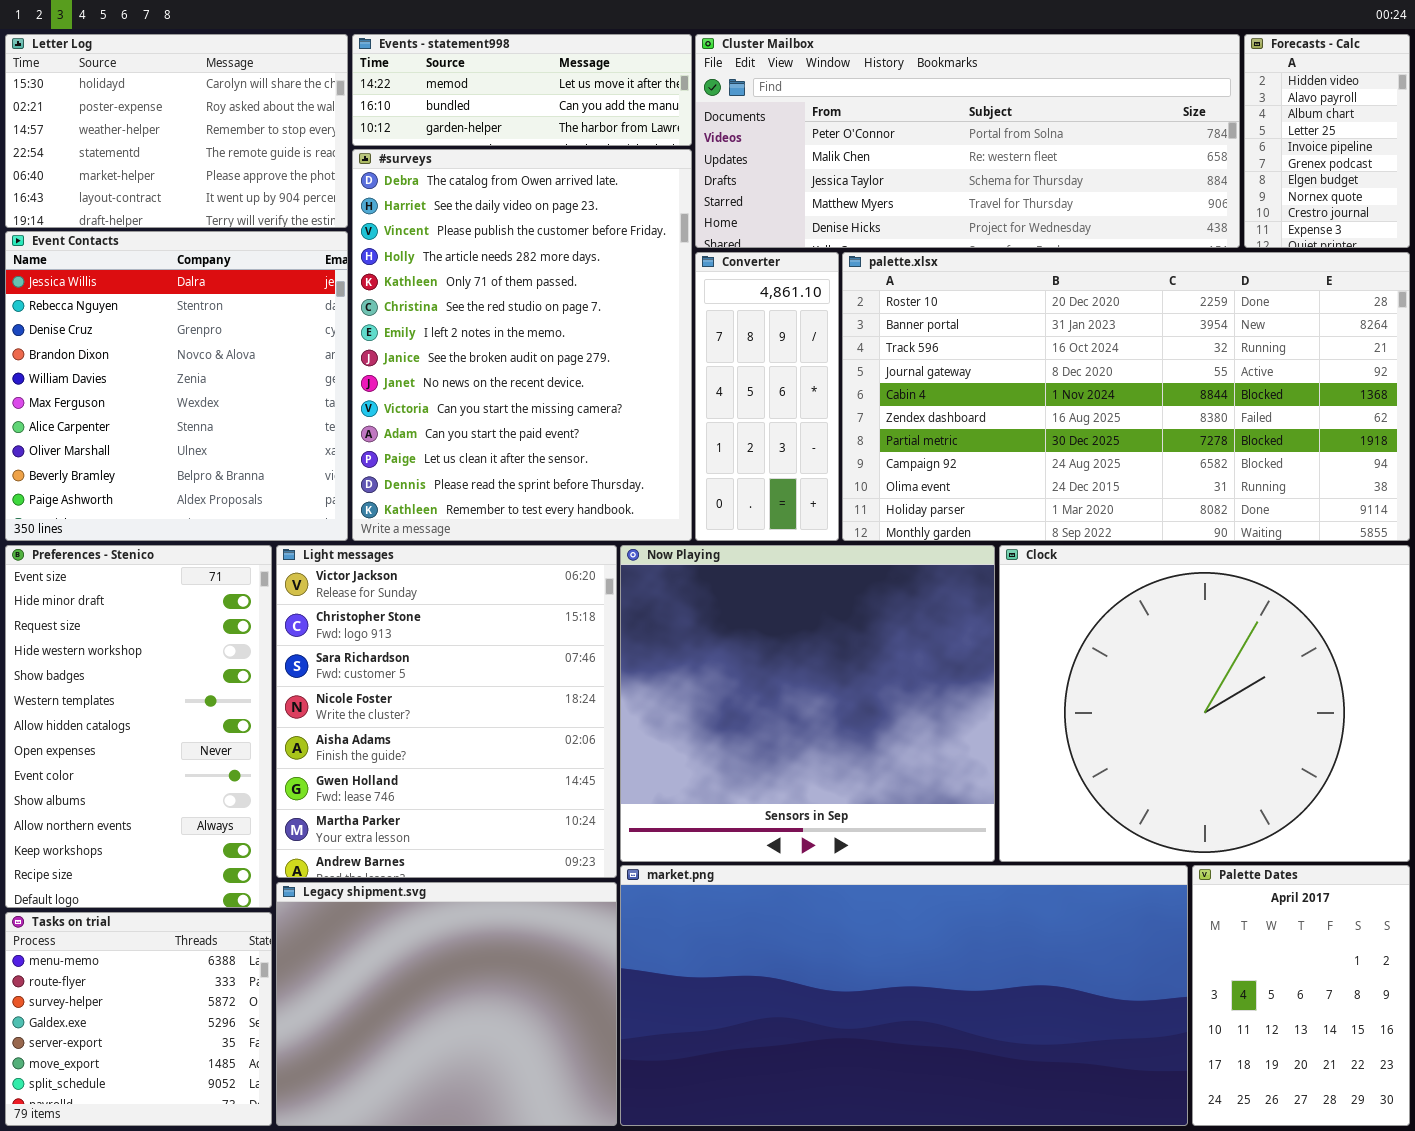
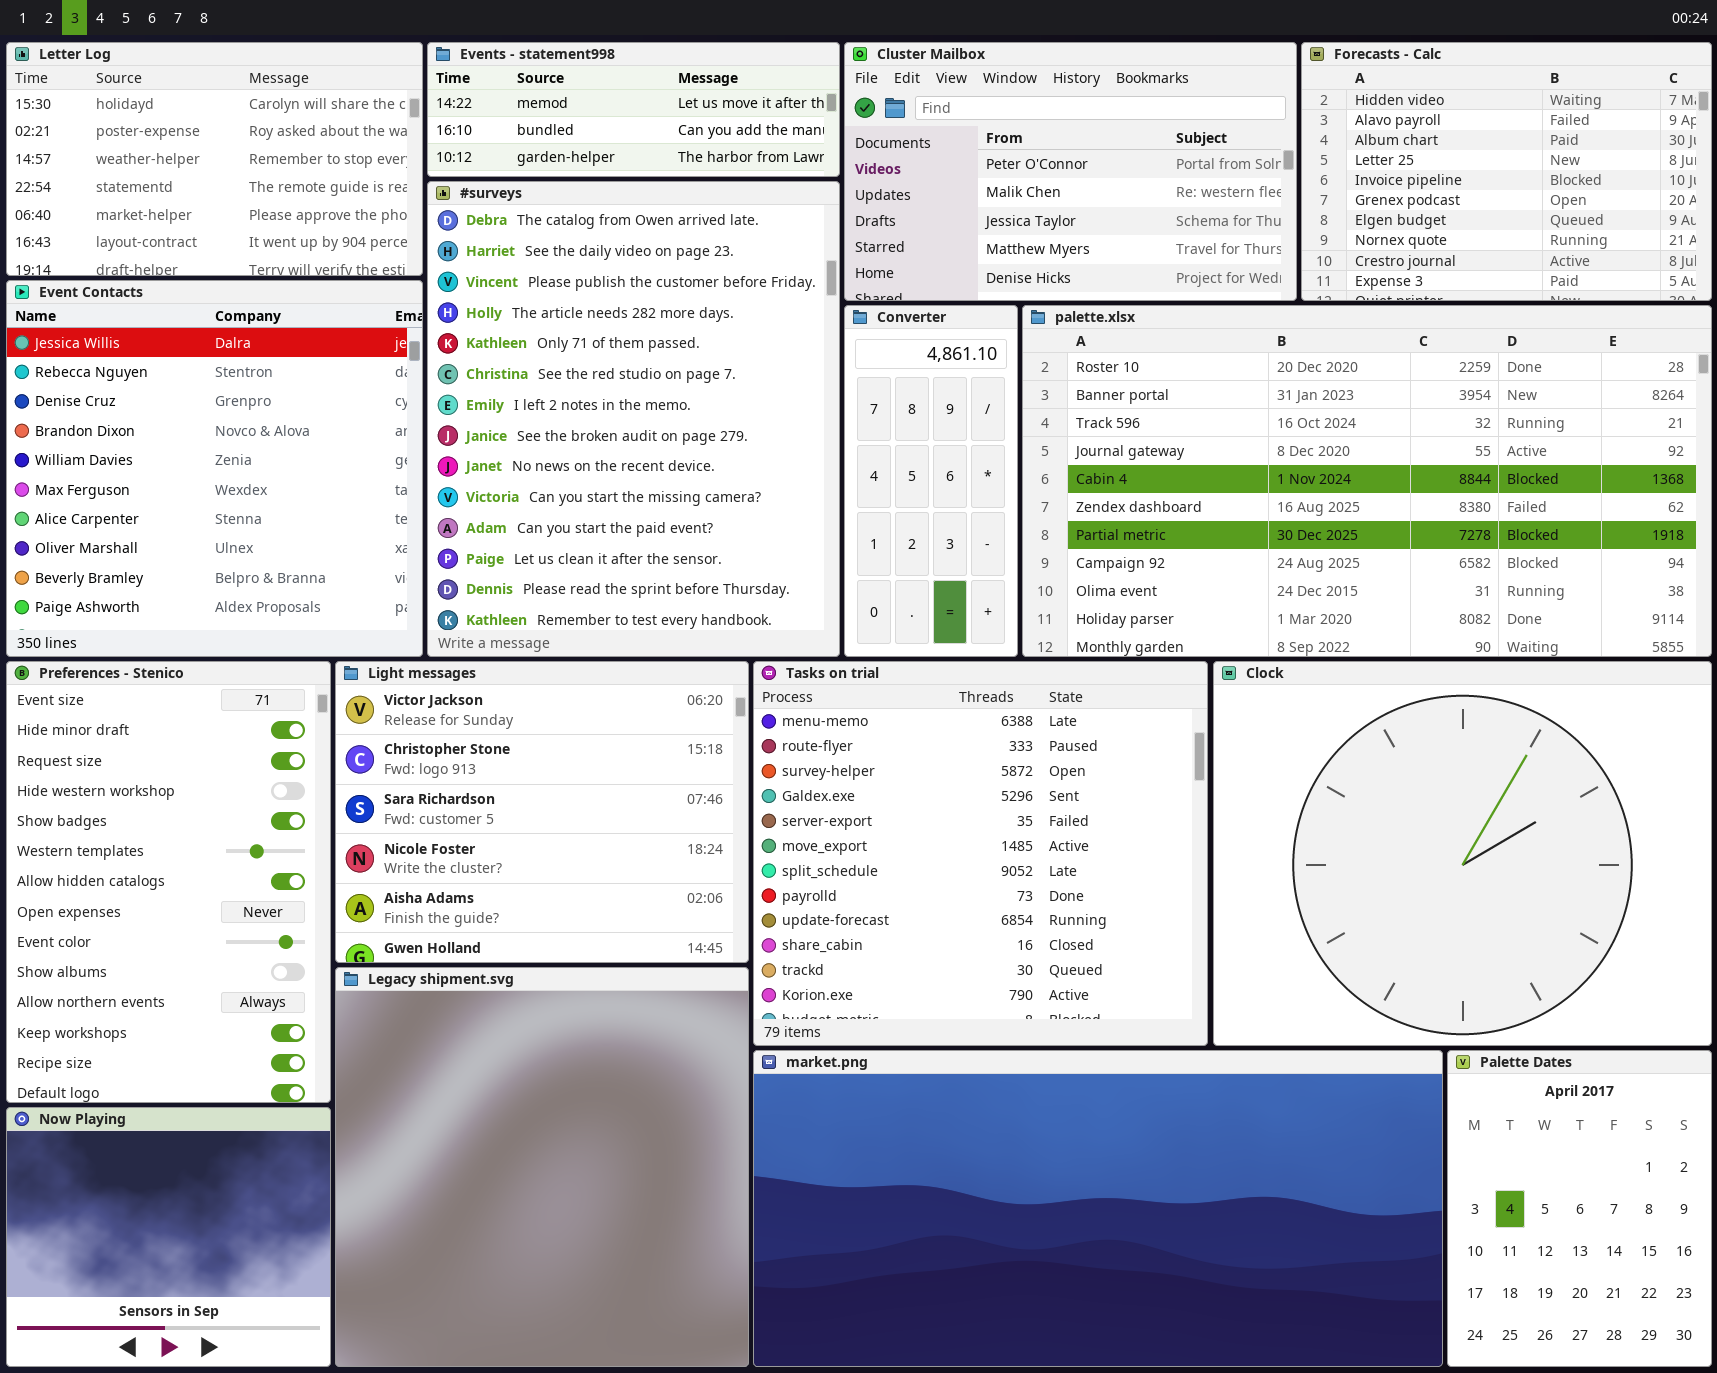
Cluster Mailbox: [695,34,1240,248] -> [844,42,1297,301], resized
Forecasts - Calc: [1244,34,1410,248] -> [1301,42,1712,301], resized
Light messages: [276,545,617,878] -> [335,661,749,963], resized
Now Playing: [620,545,995,862] -> [6,1107,331,1367], moved, resized
Legacy shipment.svg: [276,882,617,1126] -> [335,967,749,1367], resized
Tasks on trial: [5,912,272,1126] -> [753,661,1208,1046], moved, resized

